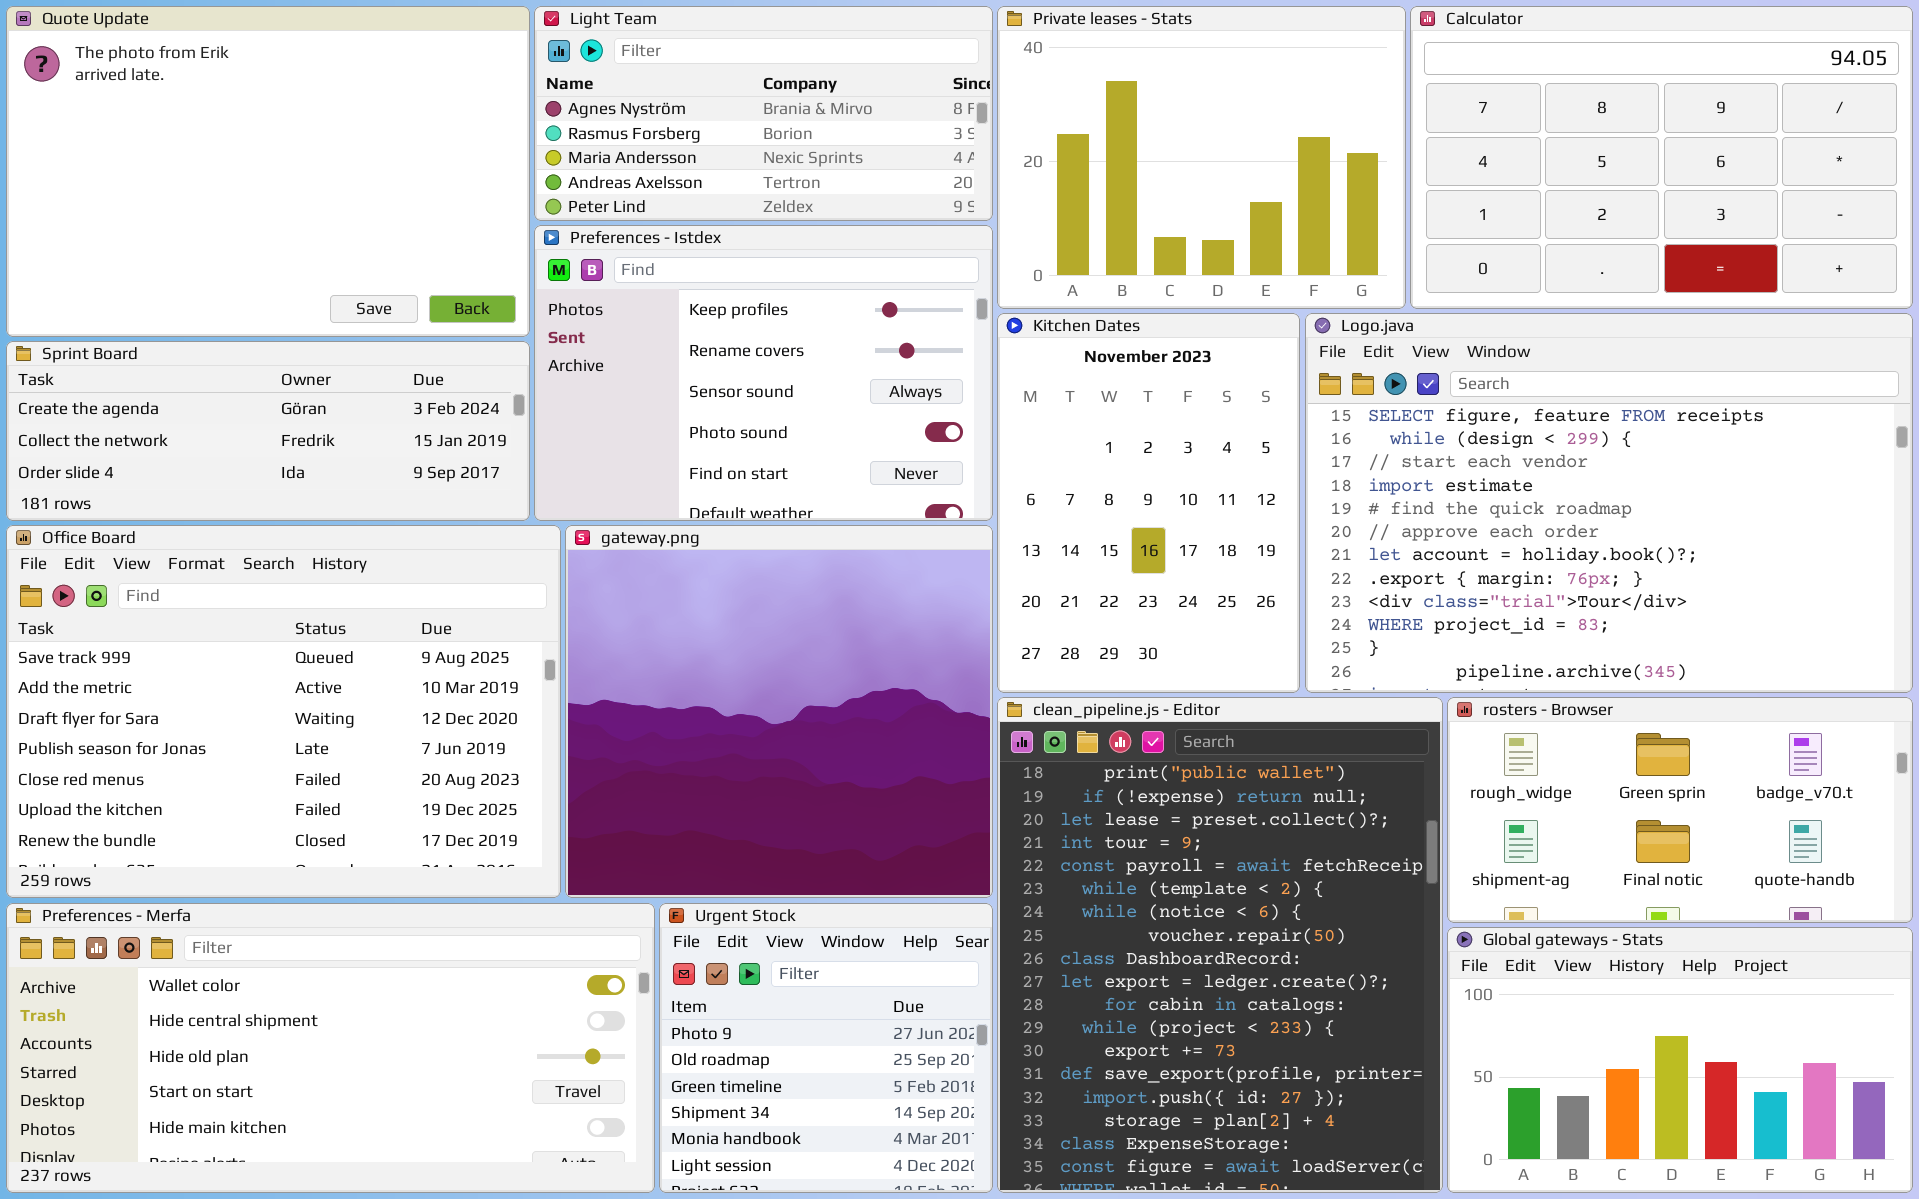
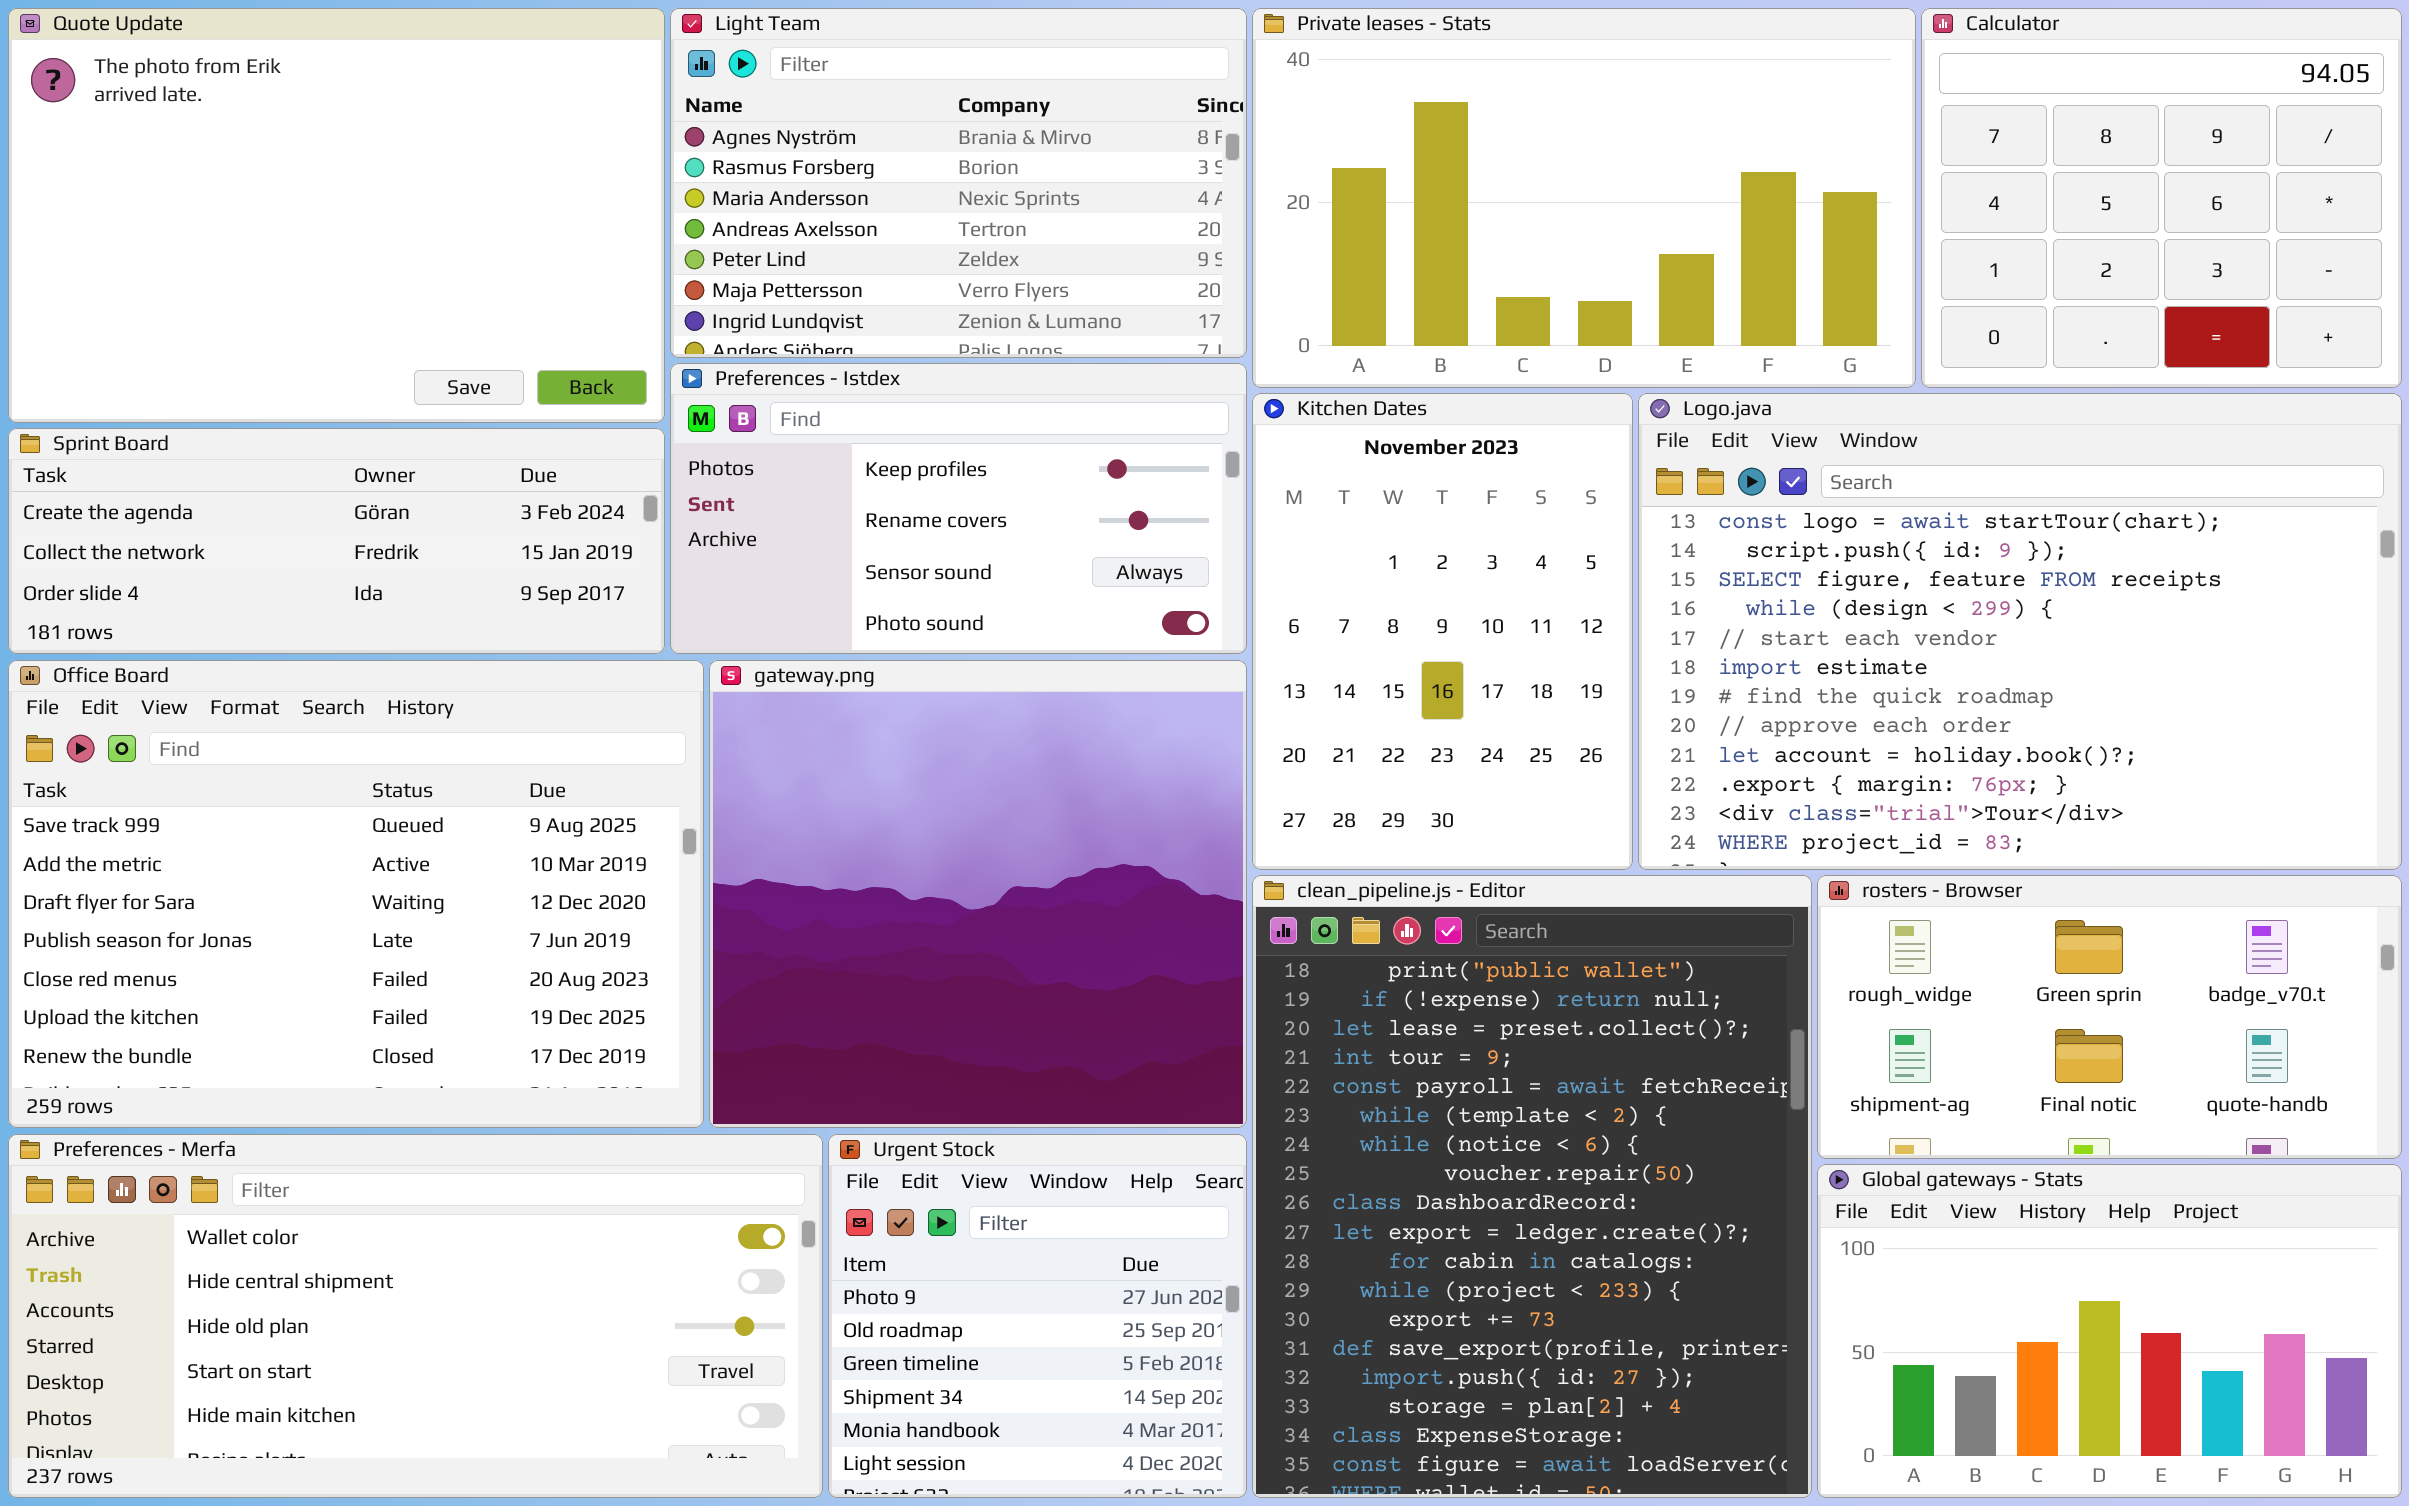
Light Team: [534,6,993,221] -> [670,8,1247,358], resized
Private leases - Stats: [997,6,1406,309] -> [1252,8,1916,388], resized
Calculator: [1410,6,1913,309] -> [1921,8,2402,388], resized
Preferences - Istdex: [534,225,993,521] -> [670,363,1247,654], resized
Logo.java: [1305,313,1913,693] -> [1638,393,2402,870], scrolled up 2 rows

